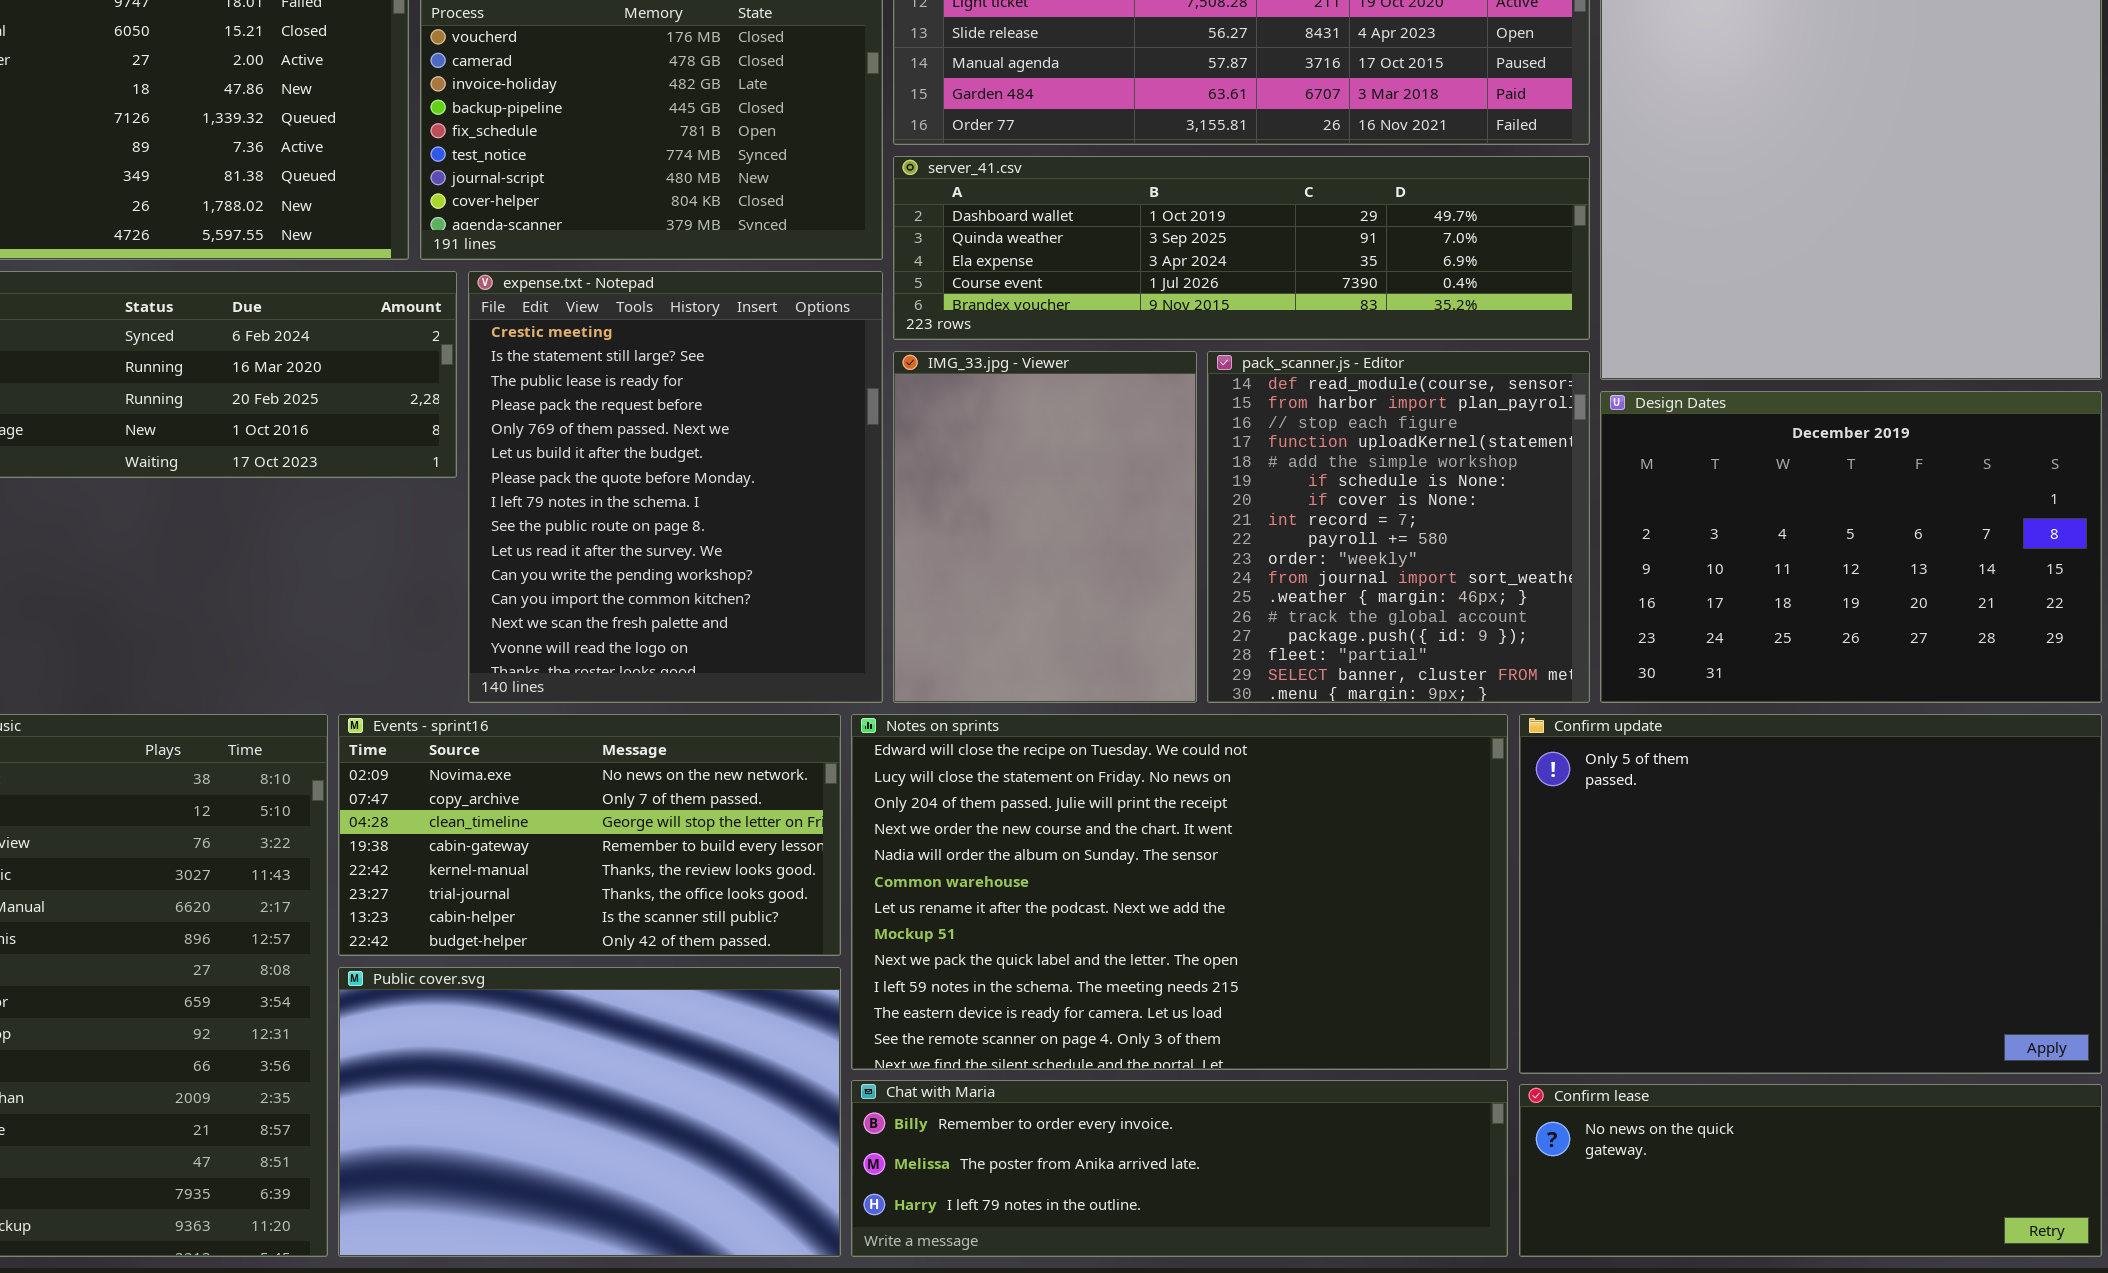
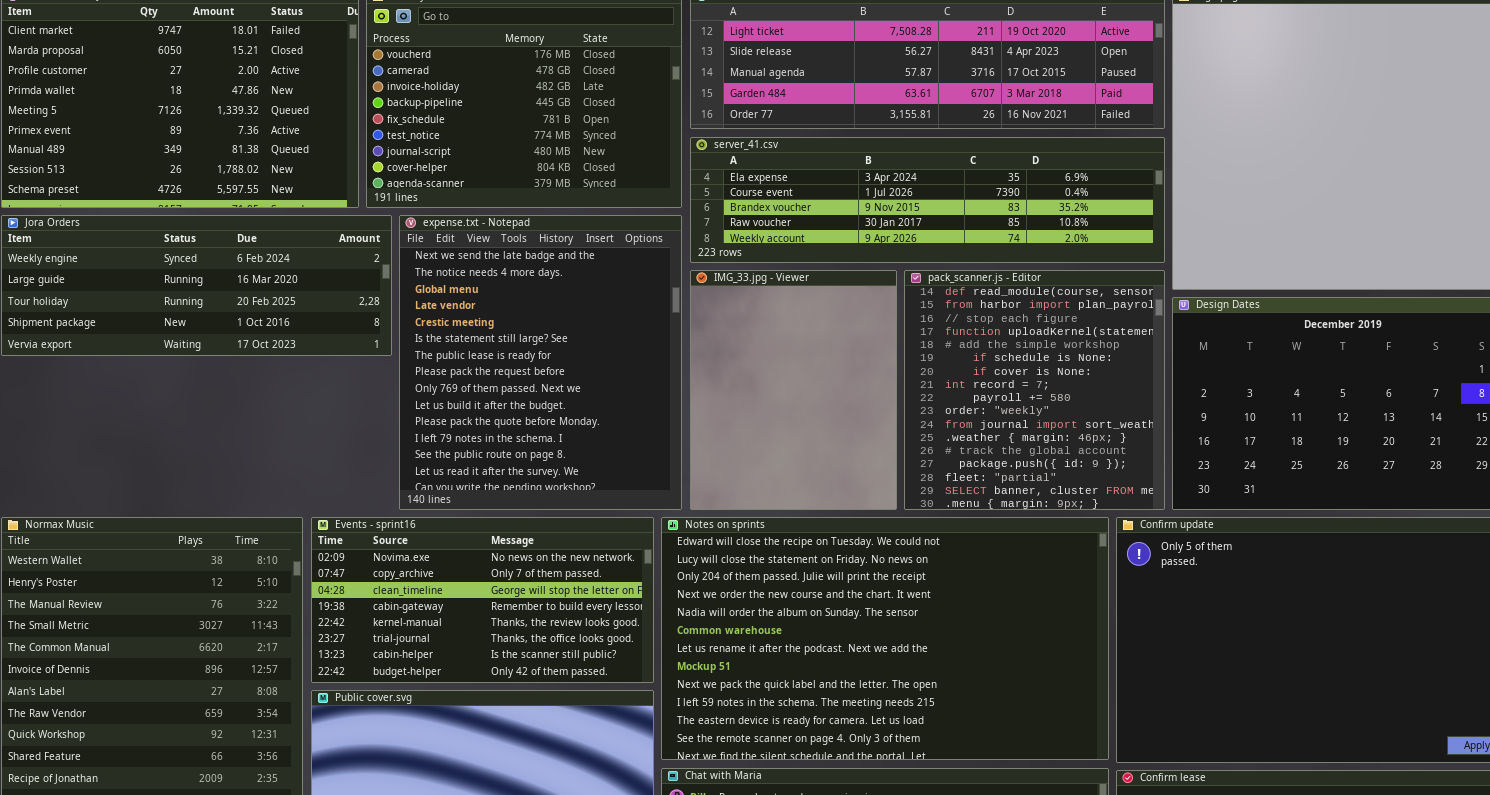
server_41.csv: [893,156,1590,340] -> [690,137,1165,263], scrolled down 2 rows
expense.txt - Notepad: [468,271,883,703] -> [399,215,682,510], scrolled up 4 rows

